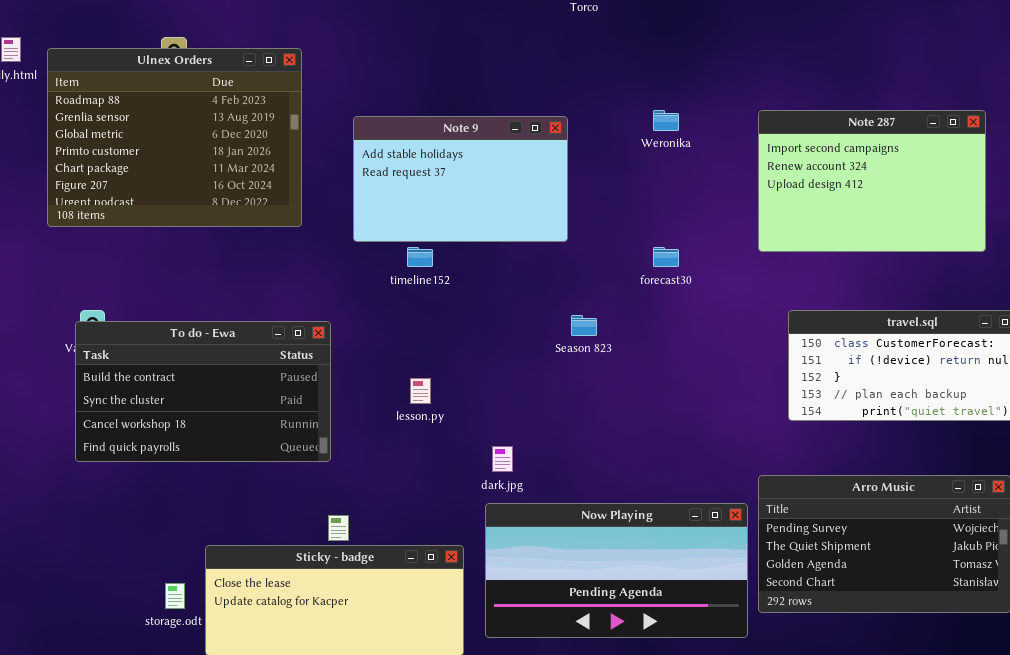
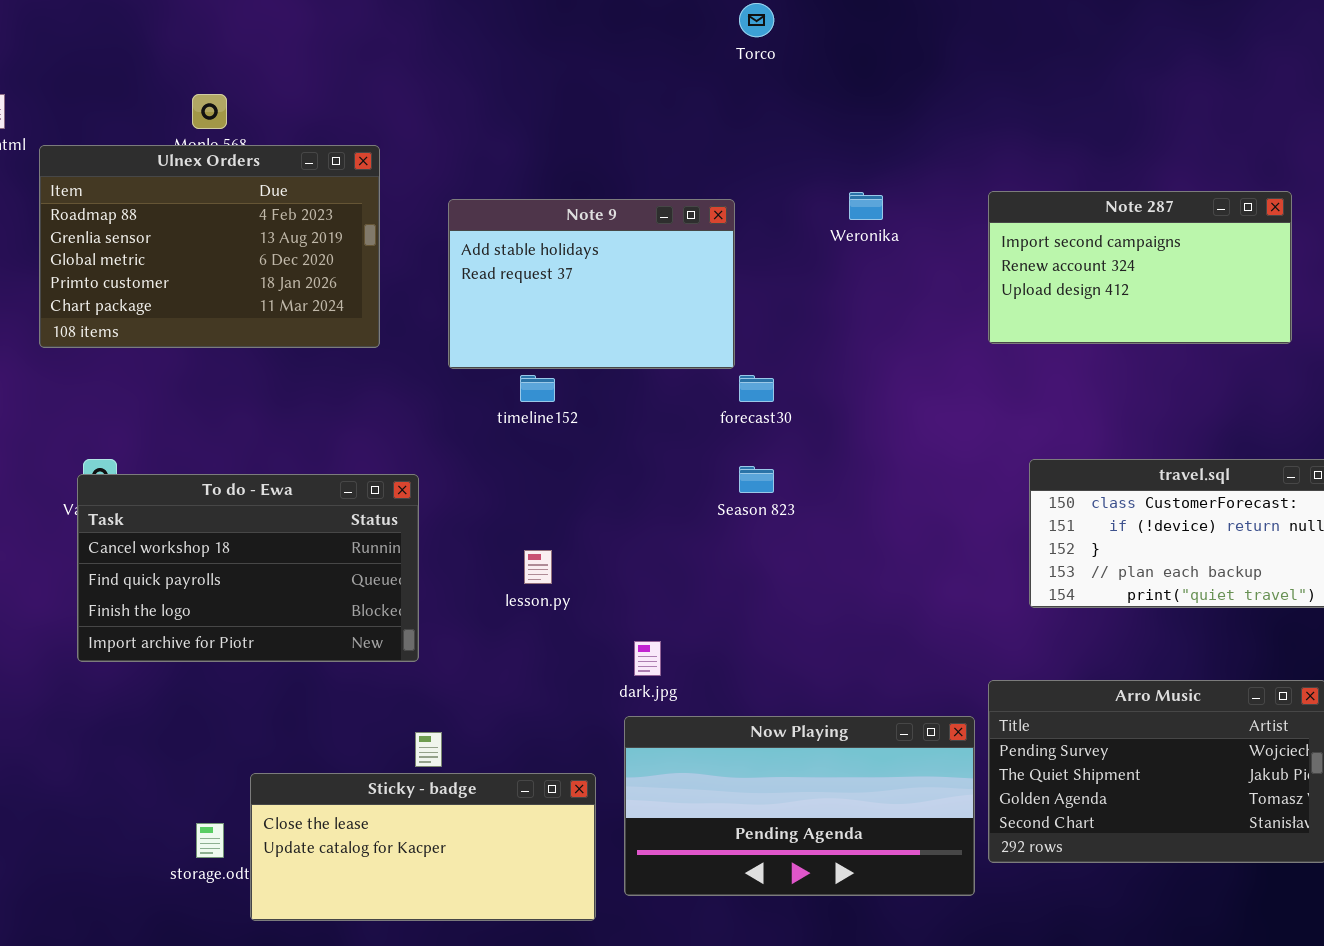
Ulnex Orders: [47,48,302,227] -> [39,145,380,348], resized
Note 287: [758,110,986,252] -> [988,191,1292,344], resized
forecast30: [653,247,679,267] -> [739,375,774,402], moved
To do - Ewa: [75,321,331,462] -> [77,474,419,662], scrolled down 2 rows

